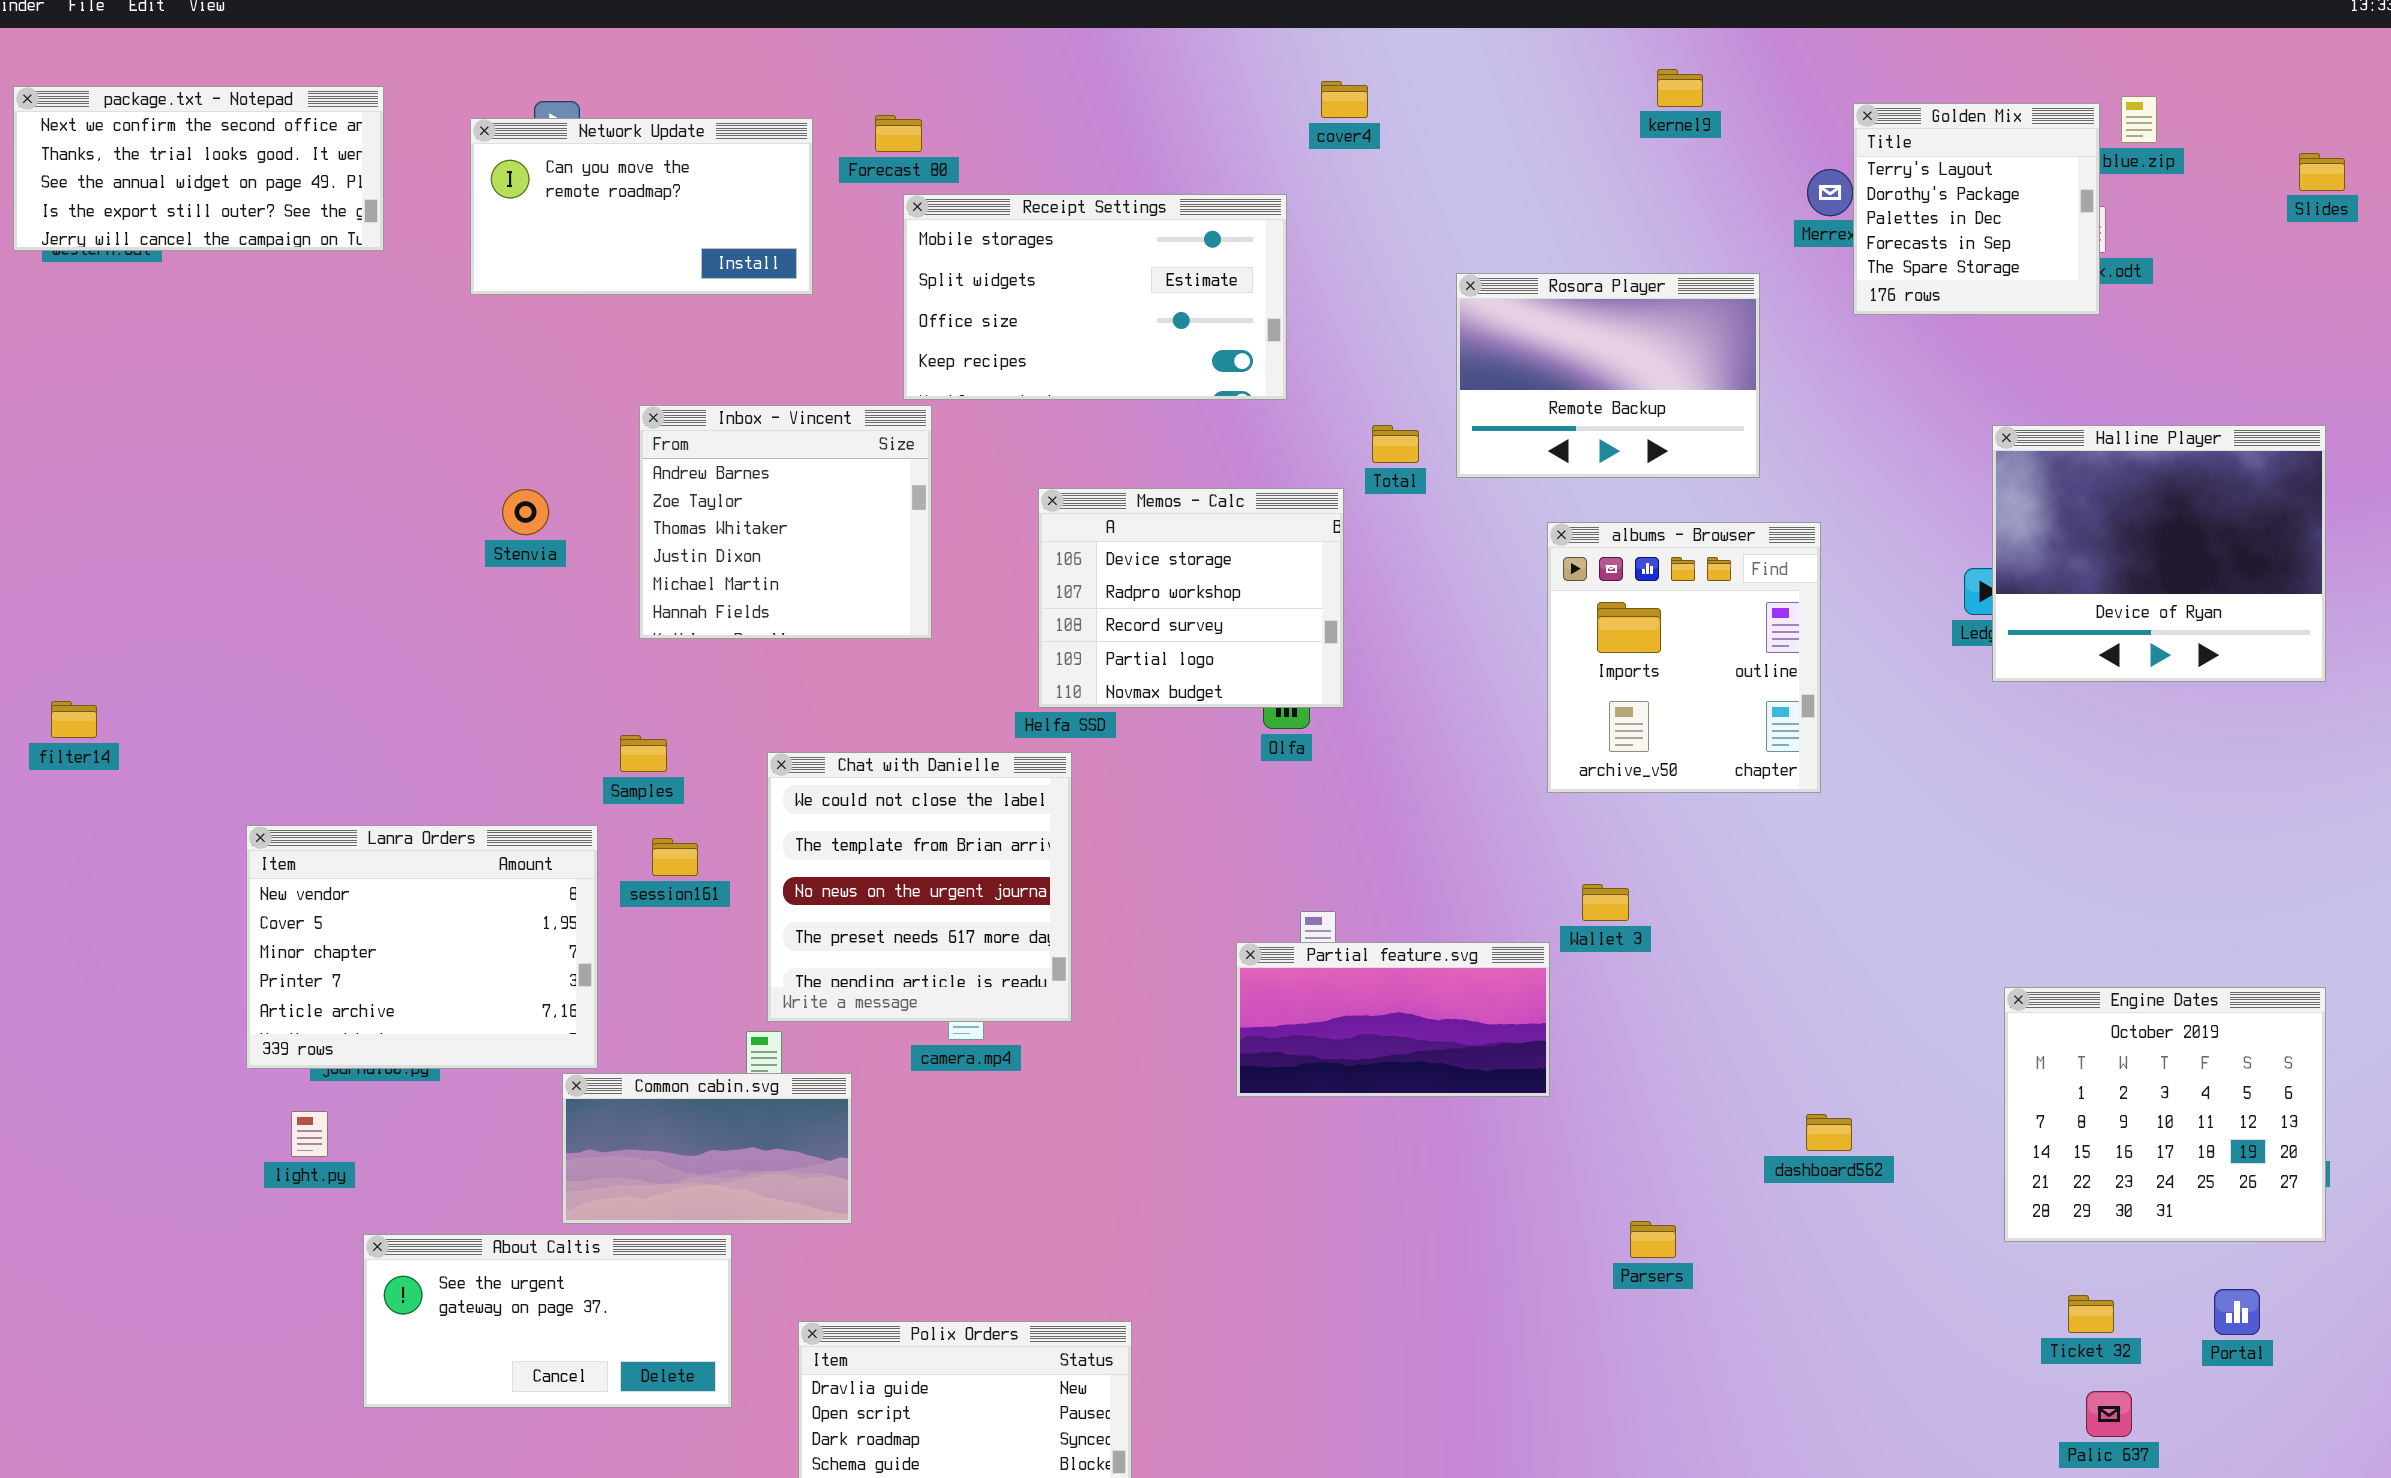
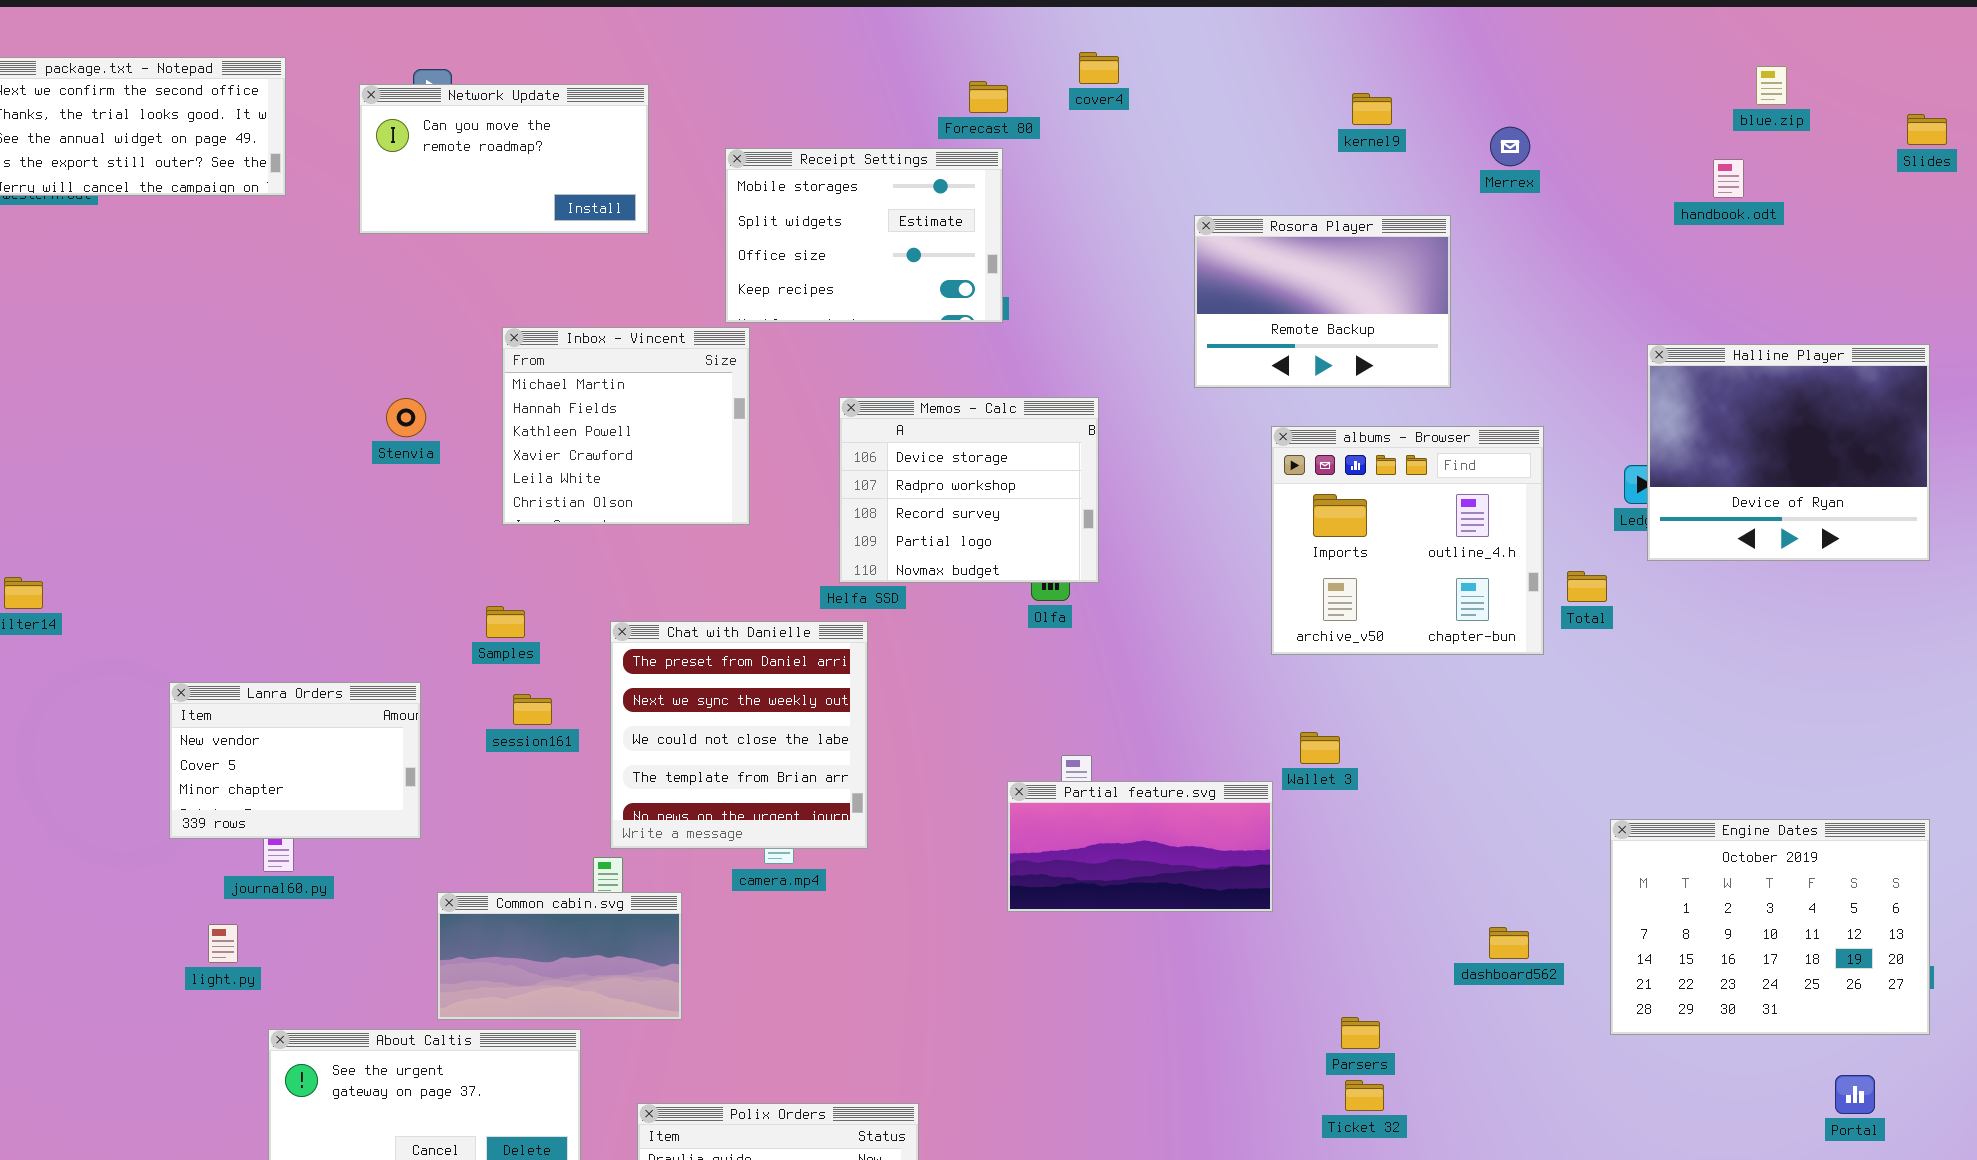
kernel9: [1657,69,1703,107] -> [1352,93,1392,125], moved
Golden Mix: [1853,103,2100,315] -> none, closed
Forecast 80: [875,115,922,152] -> [969,81,1008,113], moved
Receipt Settings: [903,194,1287,400] -> [725,148,1003,323], resized
Inbox - Vincent: [639,405,932,639] -> [502,327,750,525], scrolled down 4 rows
Total: [1372,425,1419,463] -> [1567,571,1607,602], moved
albums - Browser: [1547,522,1821,793] -> [1271,426,1544,655], resized
Chat with Danielle: [767,752,1072,1022] -> [610,621,868,849], scrolled up 2 rows
Lanra Orders: [246,825,598,1069] -> [169,682,421,839], resized
Engine Dates: [2004,987,2326,1242] -> [1610,819,1930,1035], resized
Ticket 32: [2068,1295,2114,1333] -> [1345,1080,1384,1111], moved

